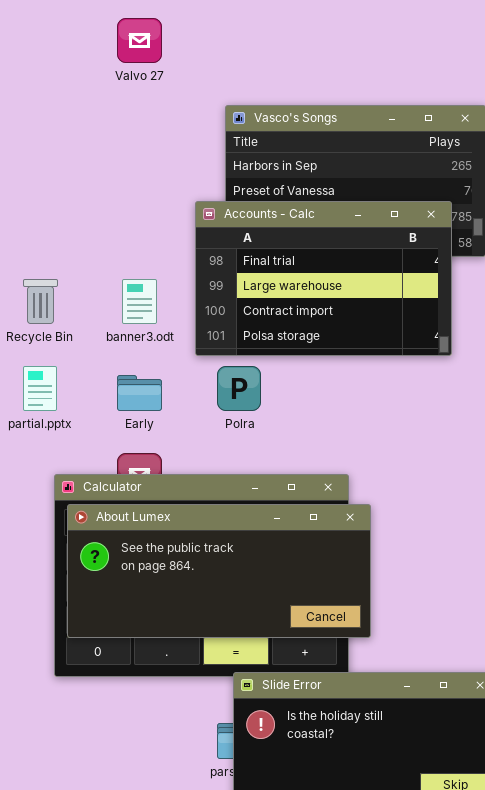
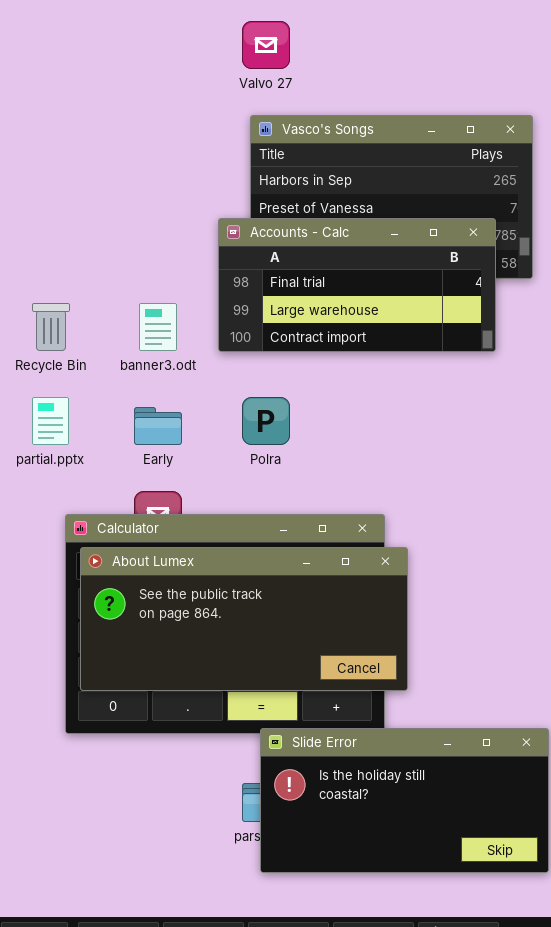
Valvo 27: [117,18,162,63] -> [242,21,290,69], moved
Accounts - Calc: [195,201,452,356] -> [218,218,496,352], resized

